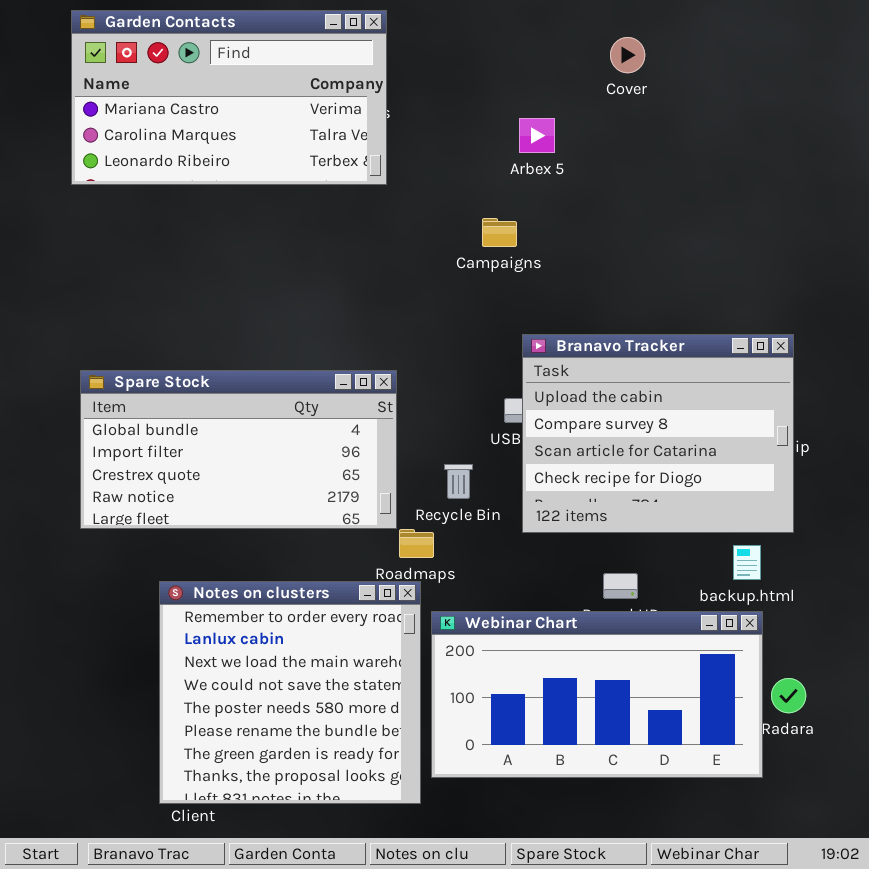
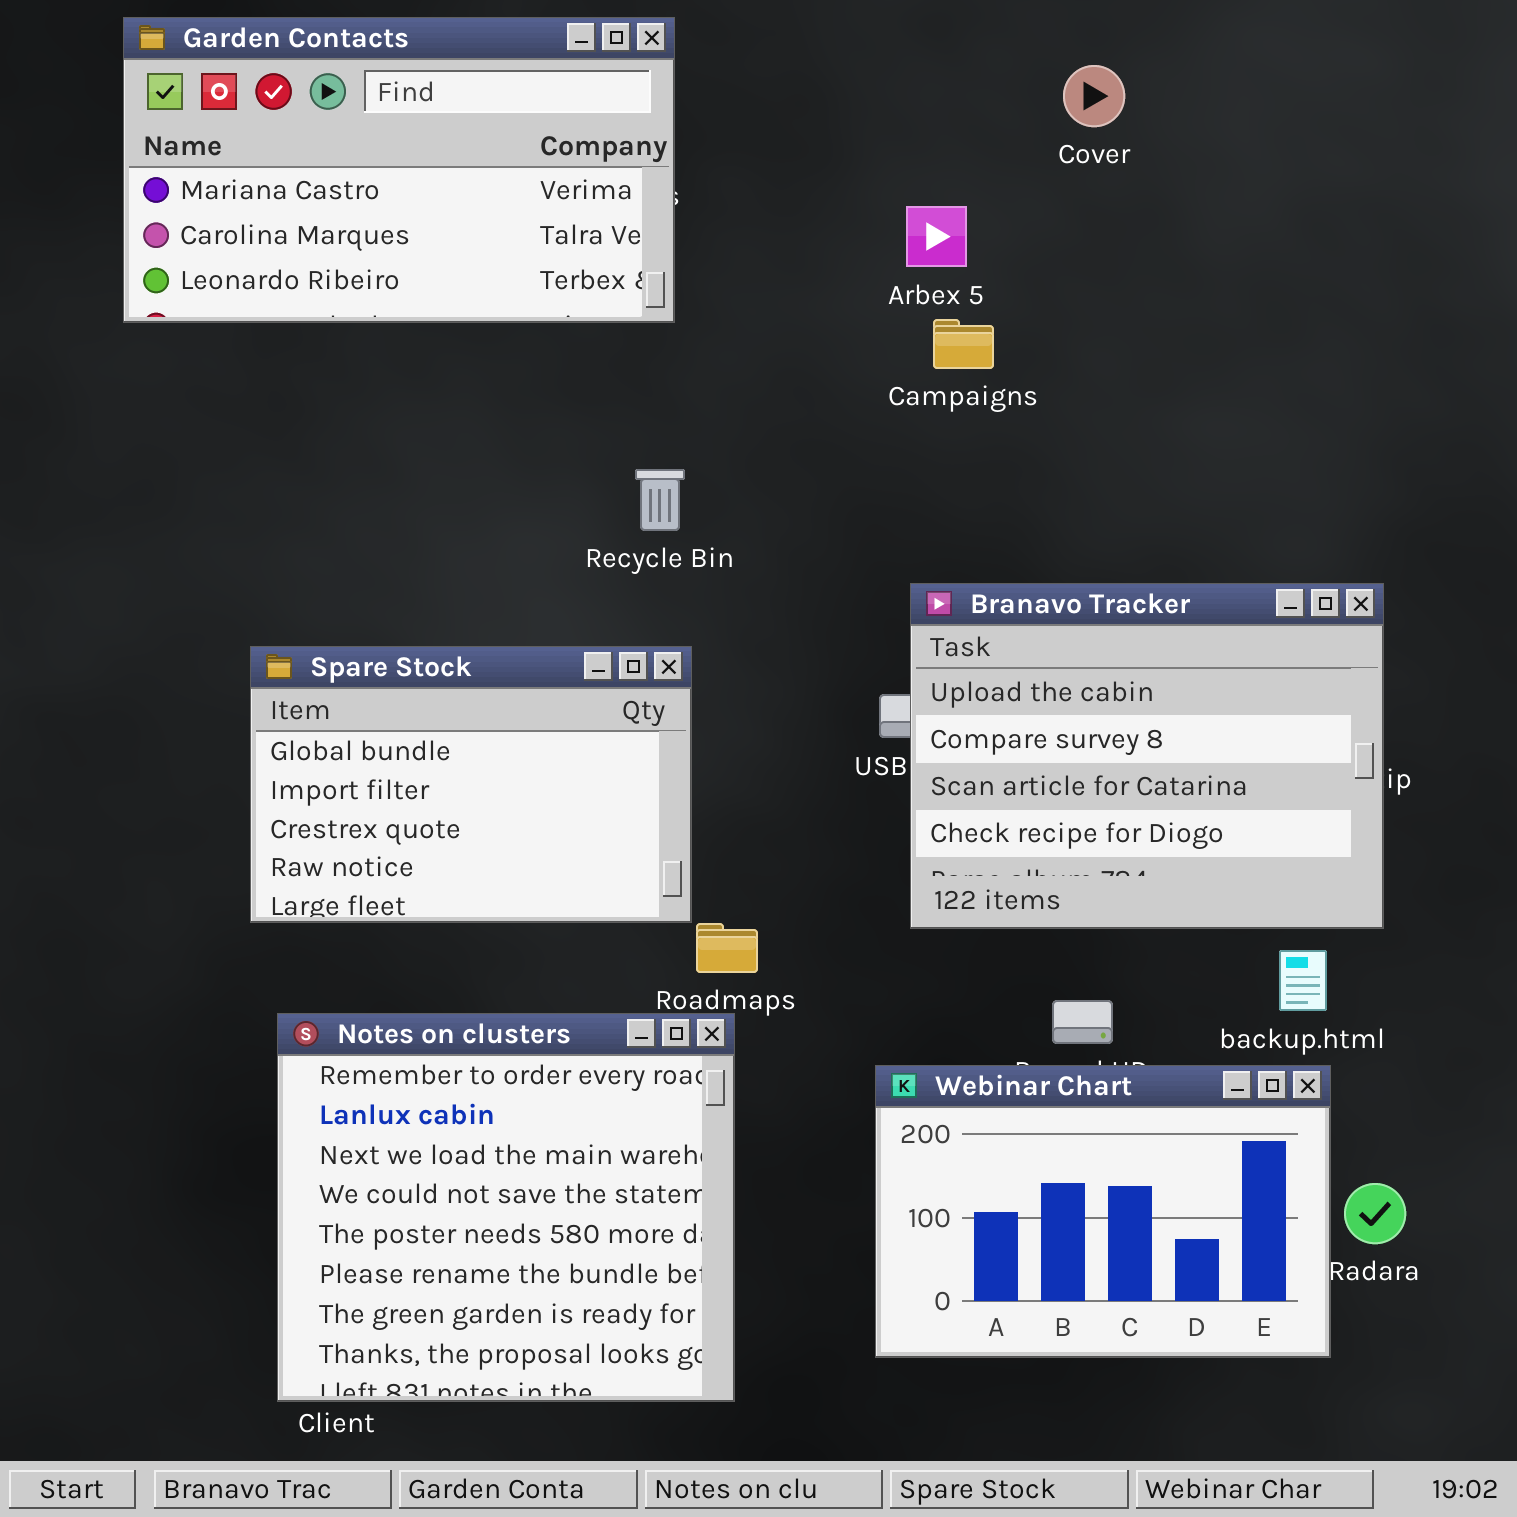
Campaigns: [482,218,517,247] -> [933,319,994,369], moved
Spare Stock: [80,370,397,529] -> [250,646,692,923], resized
Recycle Bin: [444,464,473,499] -> [635,469,685,531], moved
Webinar Chart: [431,611,763,778] -> [875,1065,1331,1358], resized

